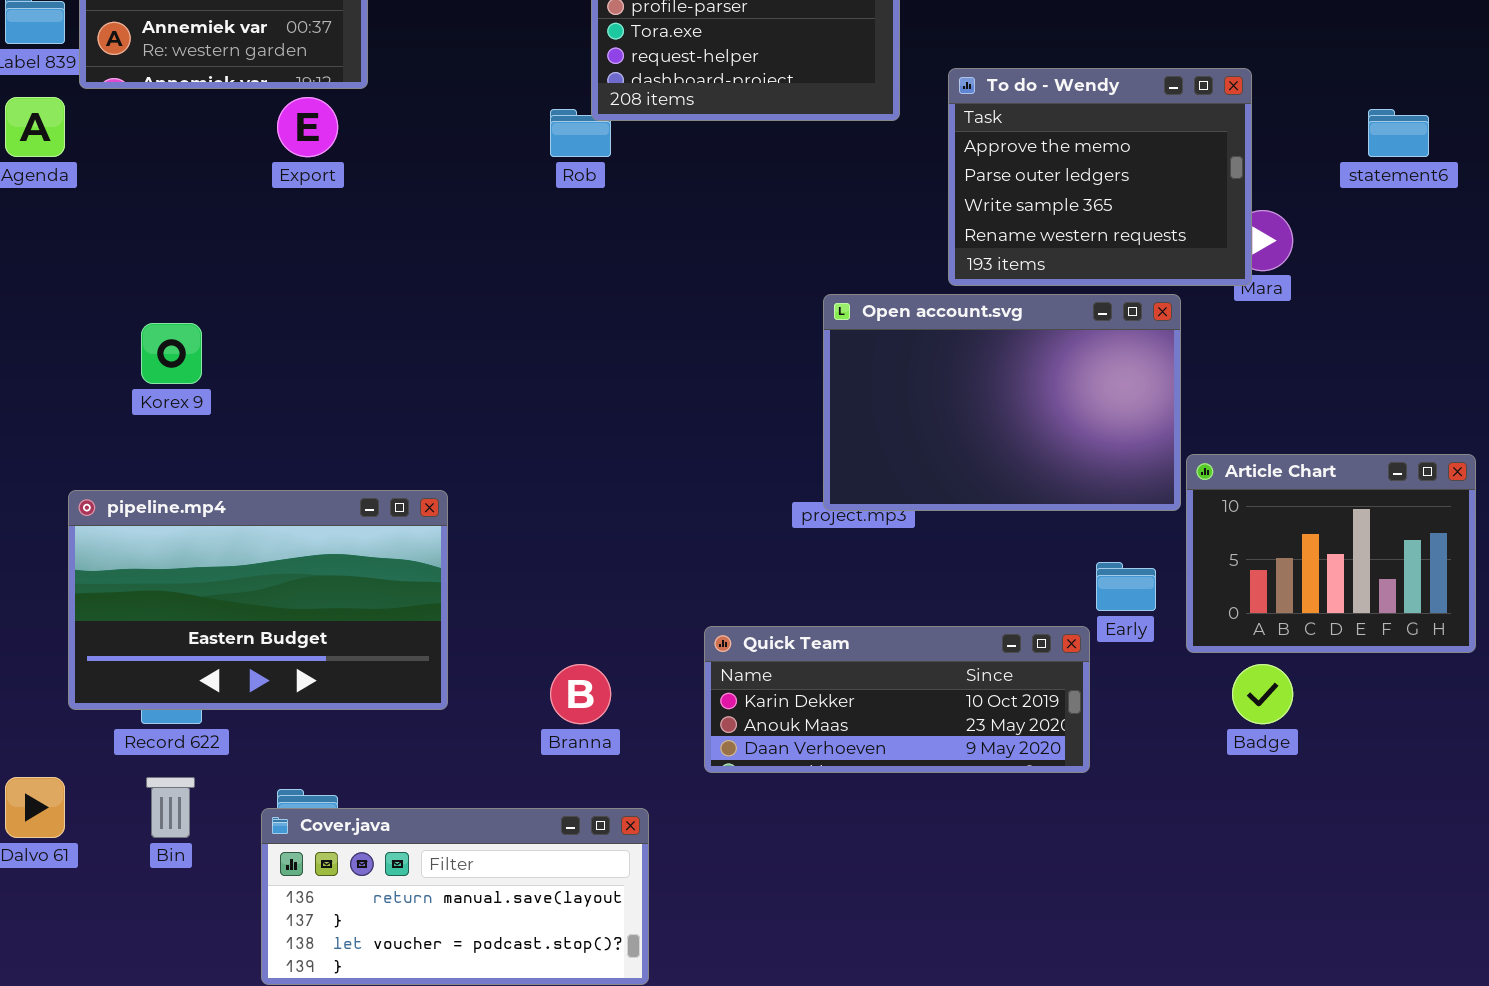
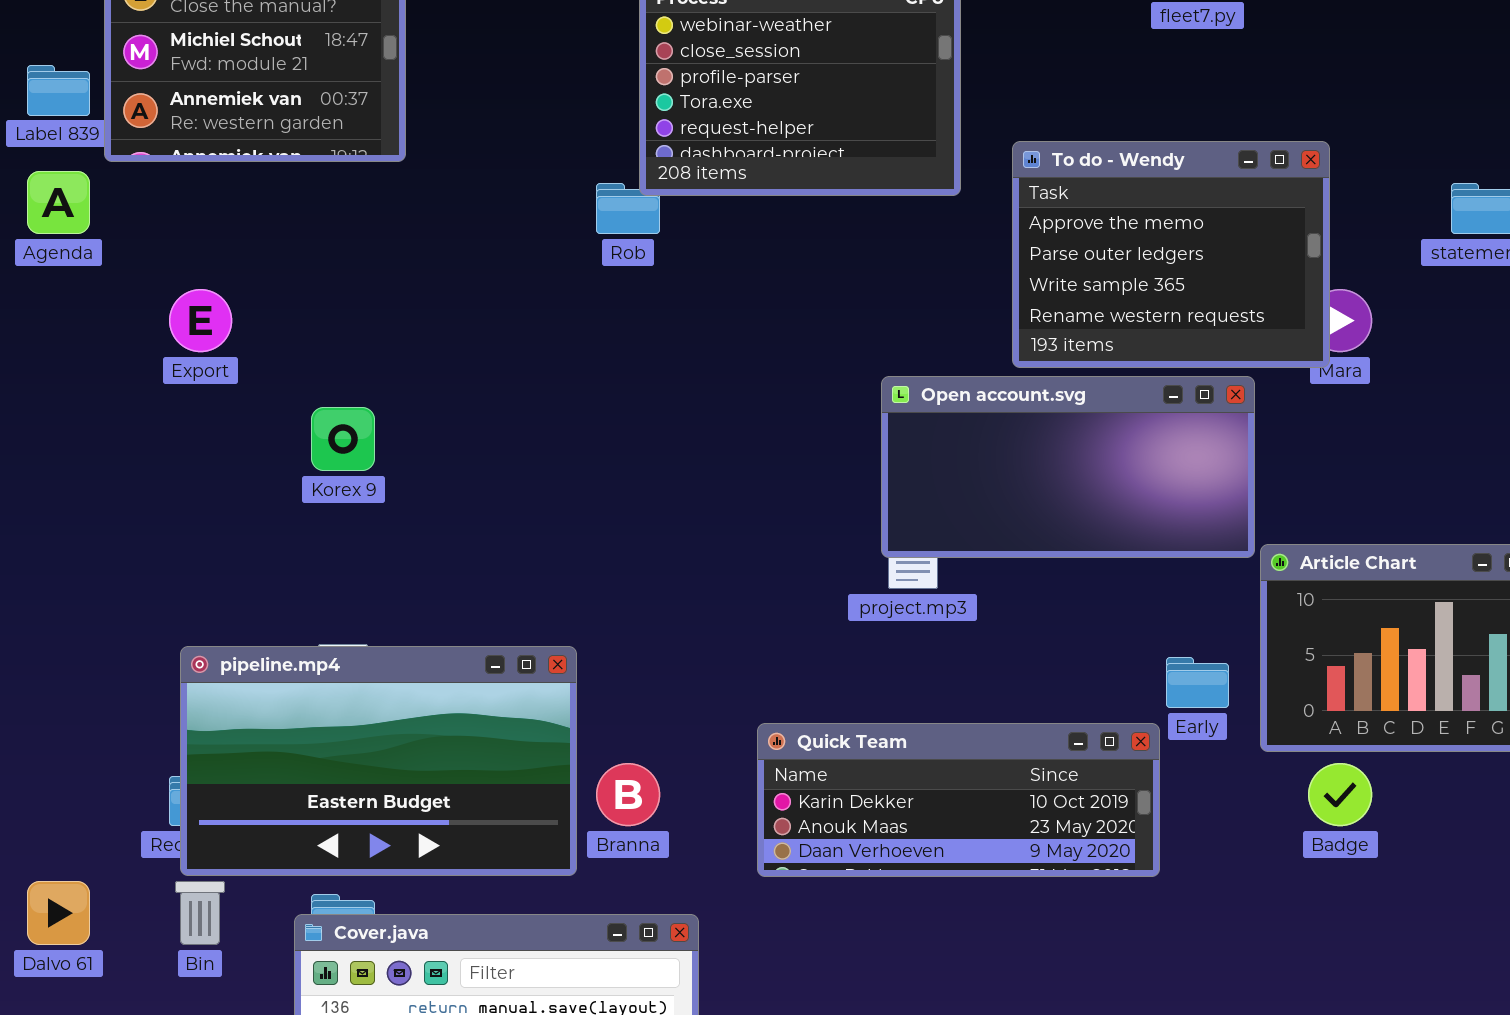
Export: [277,97,338,157] -> [169,289,232,352], moved
Open account.svg: [823,294,1181,511] -> [881,376,1255,558], resized
Korex 9: [141,323,202,384] -> [311,407,375,471], moved
pipeline.mp4: [68,490,448,710] -> [180,646,577,876], moved

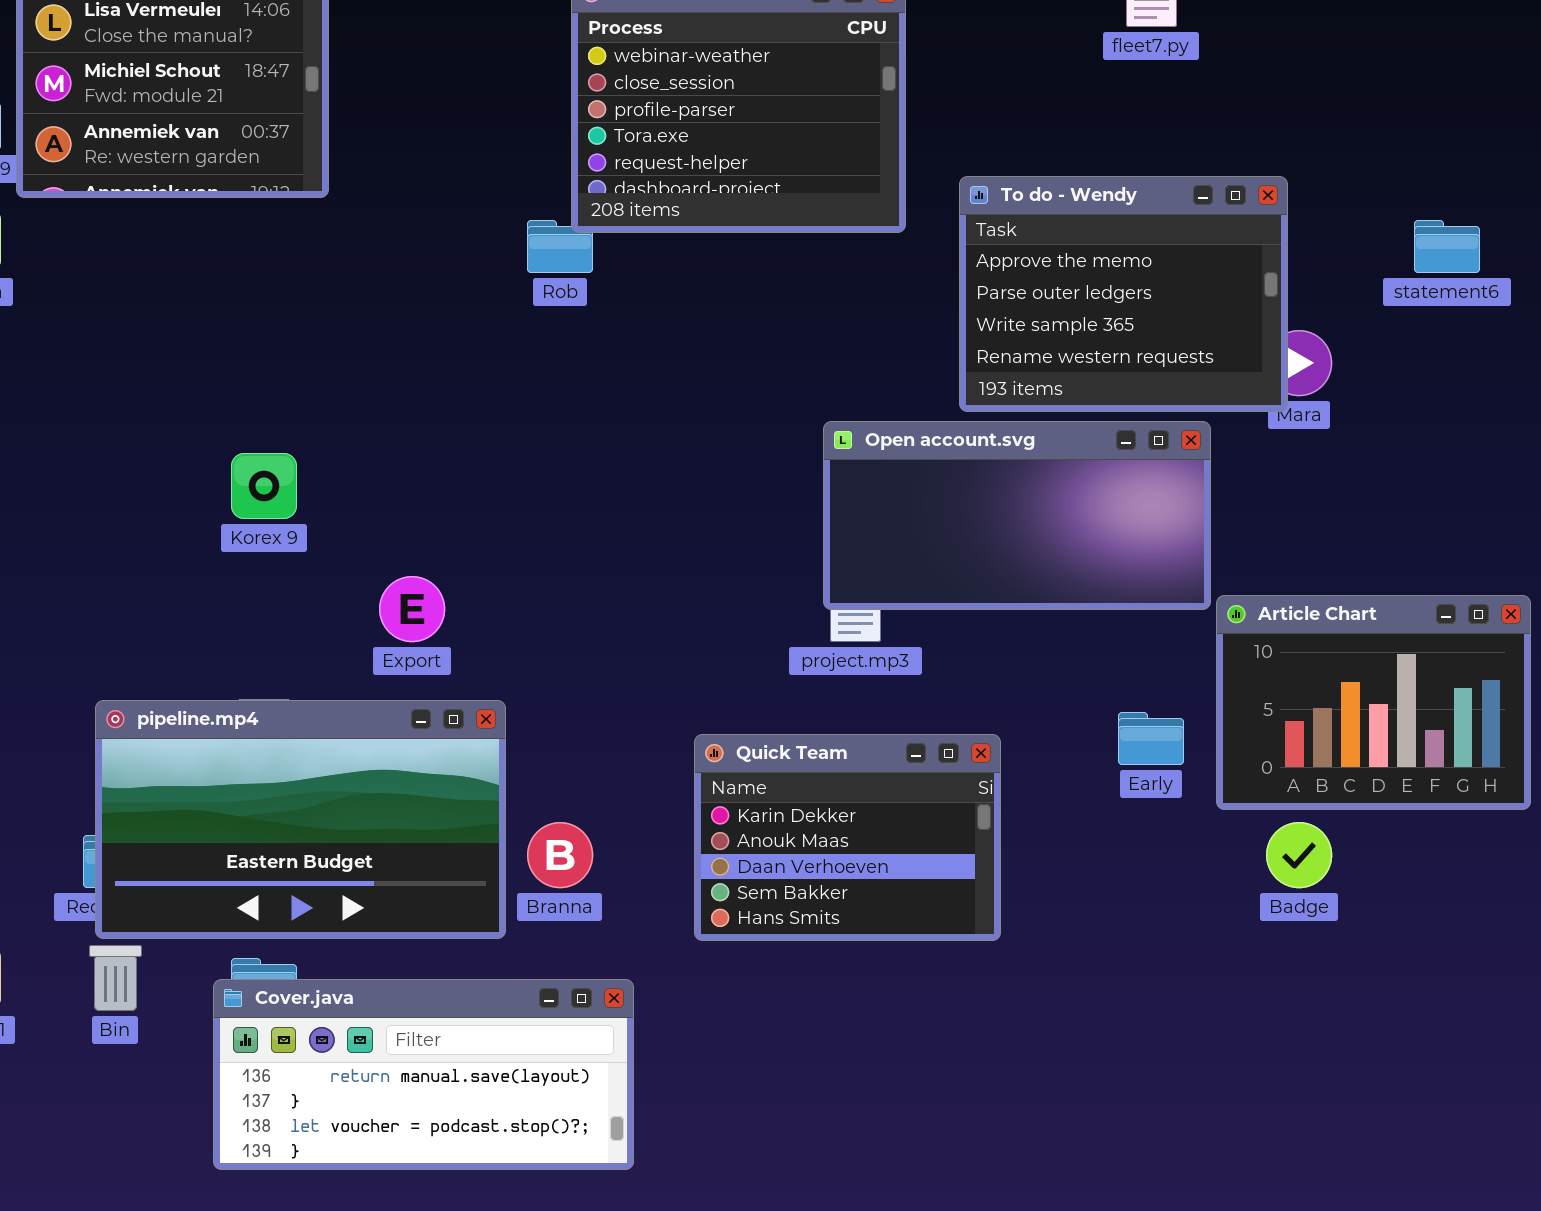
Export: [169,289,232,352] -> [379,576,445,642], moved
Quick Team: [757,723,1160,877] -> [694,734,1001,941], resized

